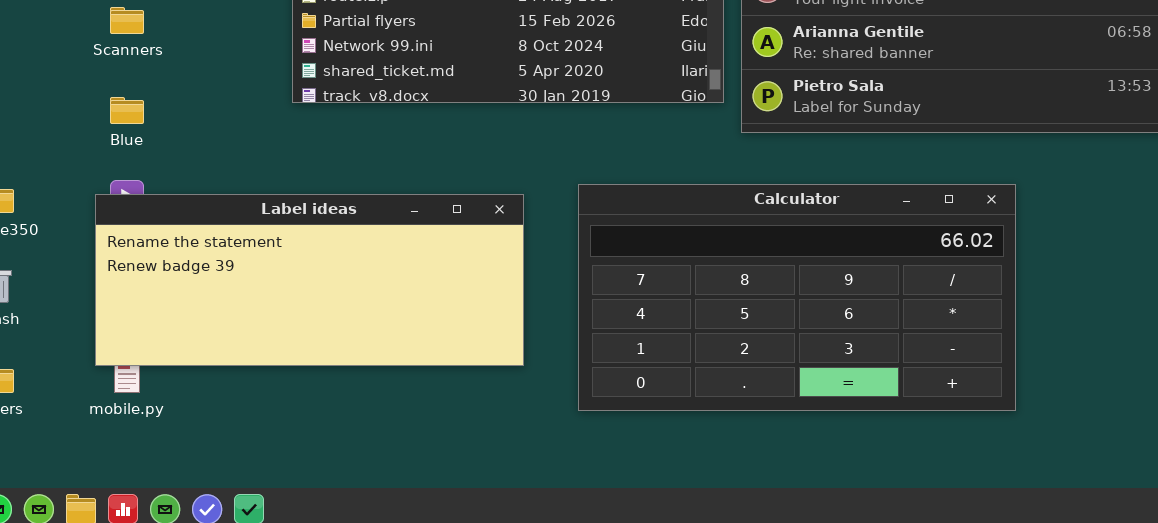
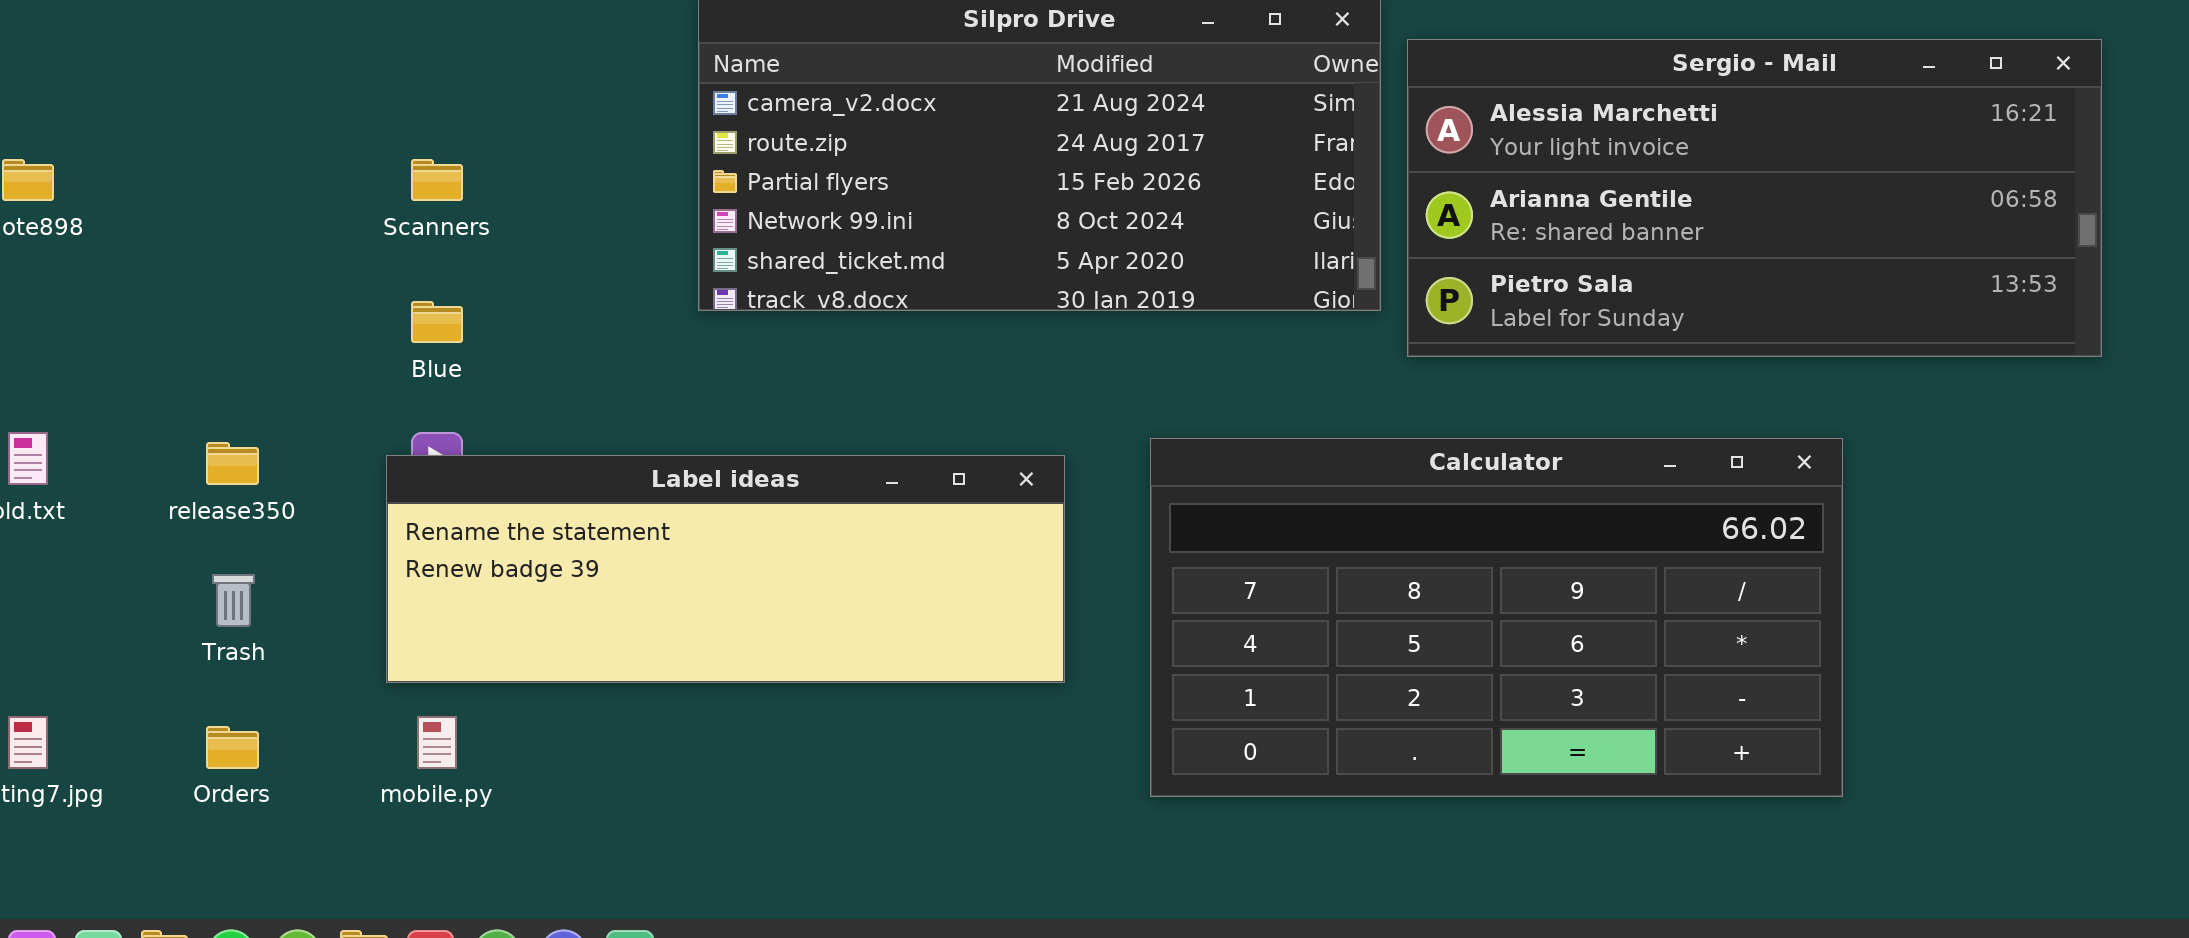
Label ideas: [95,194,524,366] -> [386,455,1065,683], resized

